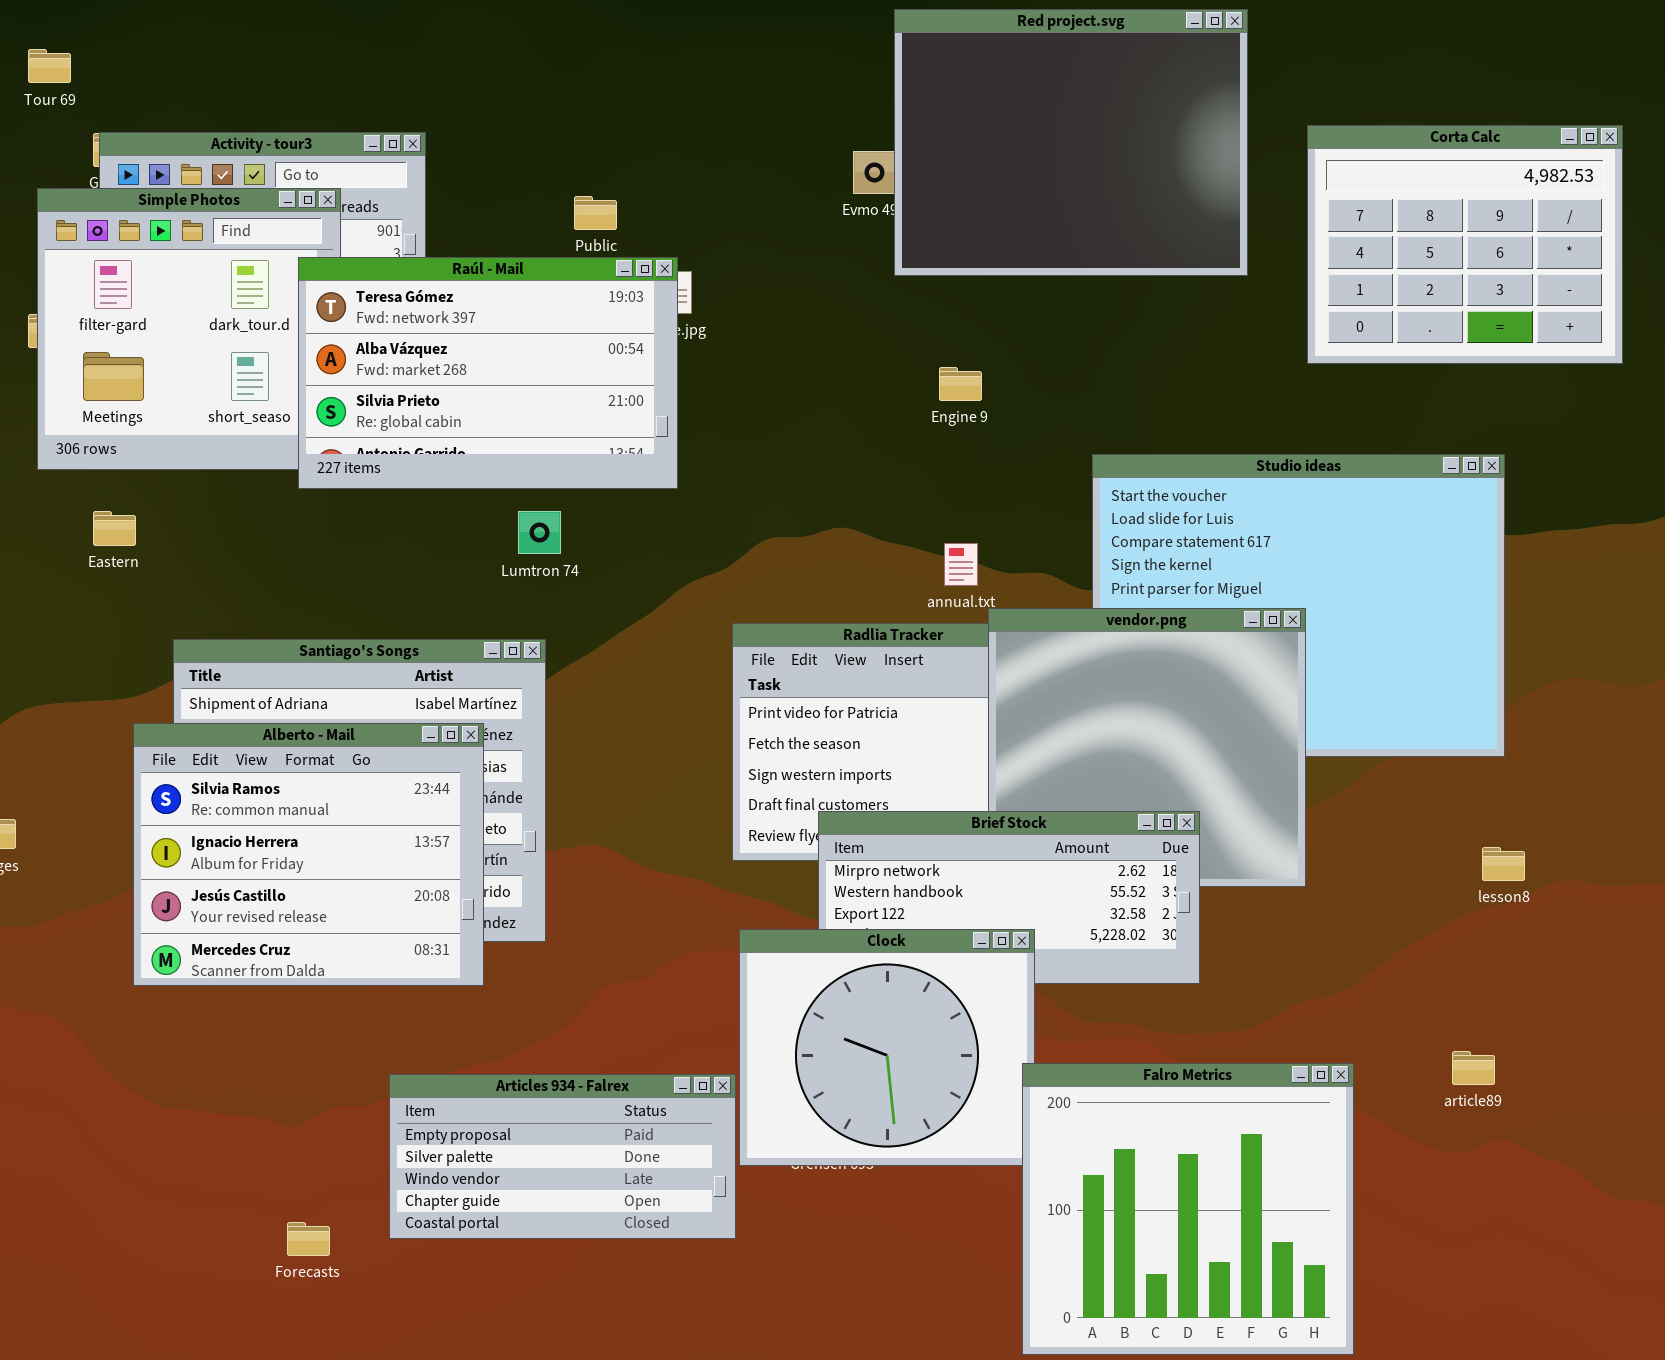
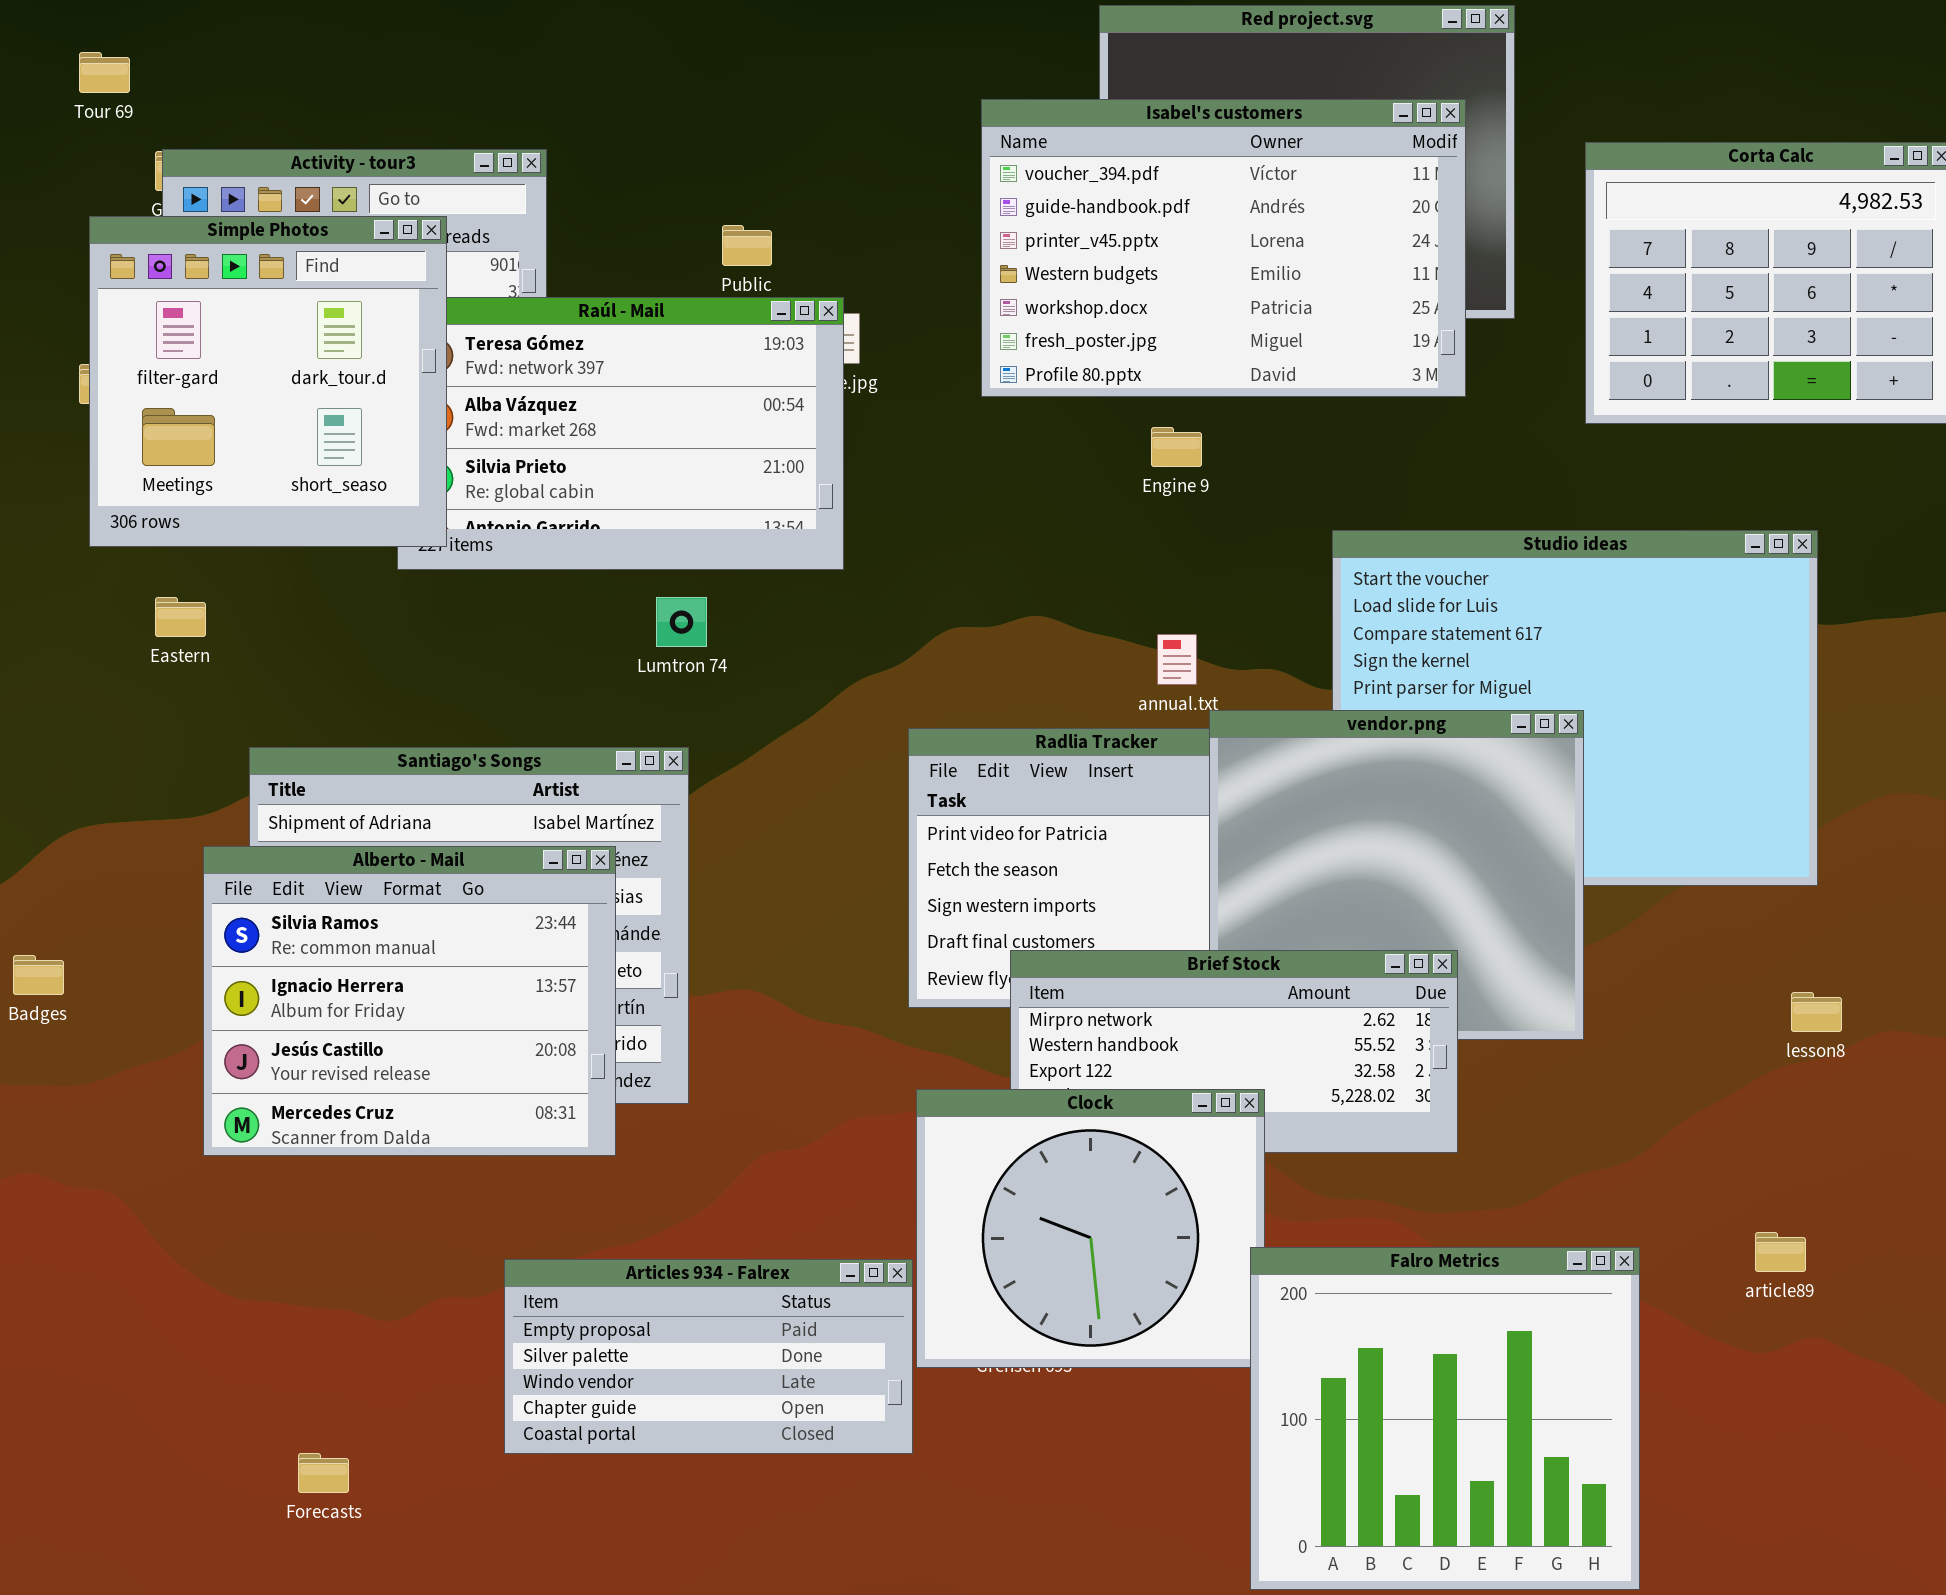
Isabel's customers: none -> [981,99,1466,397], opened
Simple Photos: [37,188,341,470] -> [89,216,447,547], raised
Forecasts: [287,1222,330,1256] -> [298,1453,349,1493], moved

